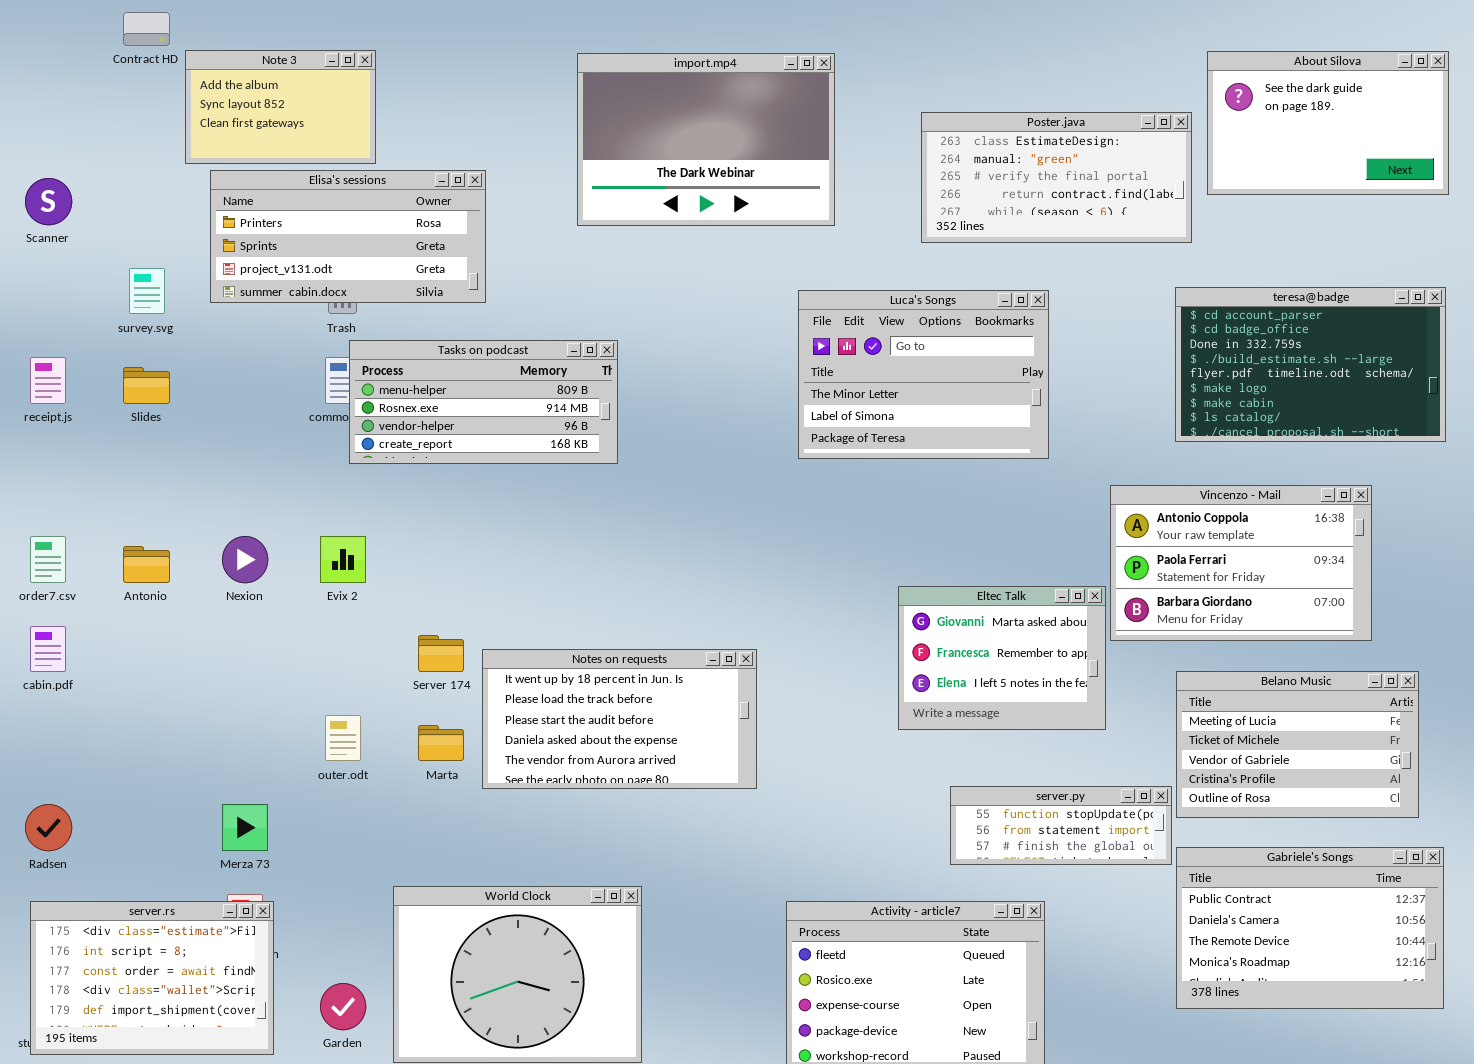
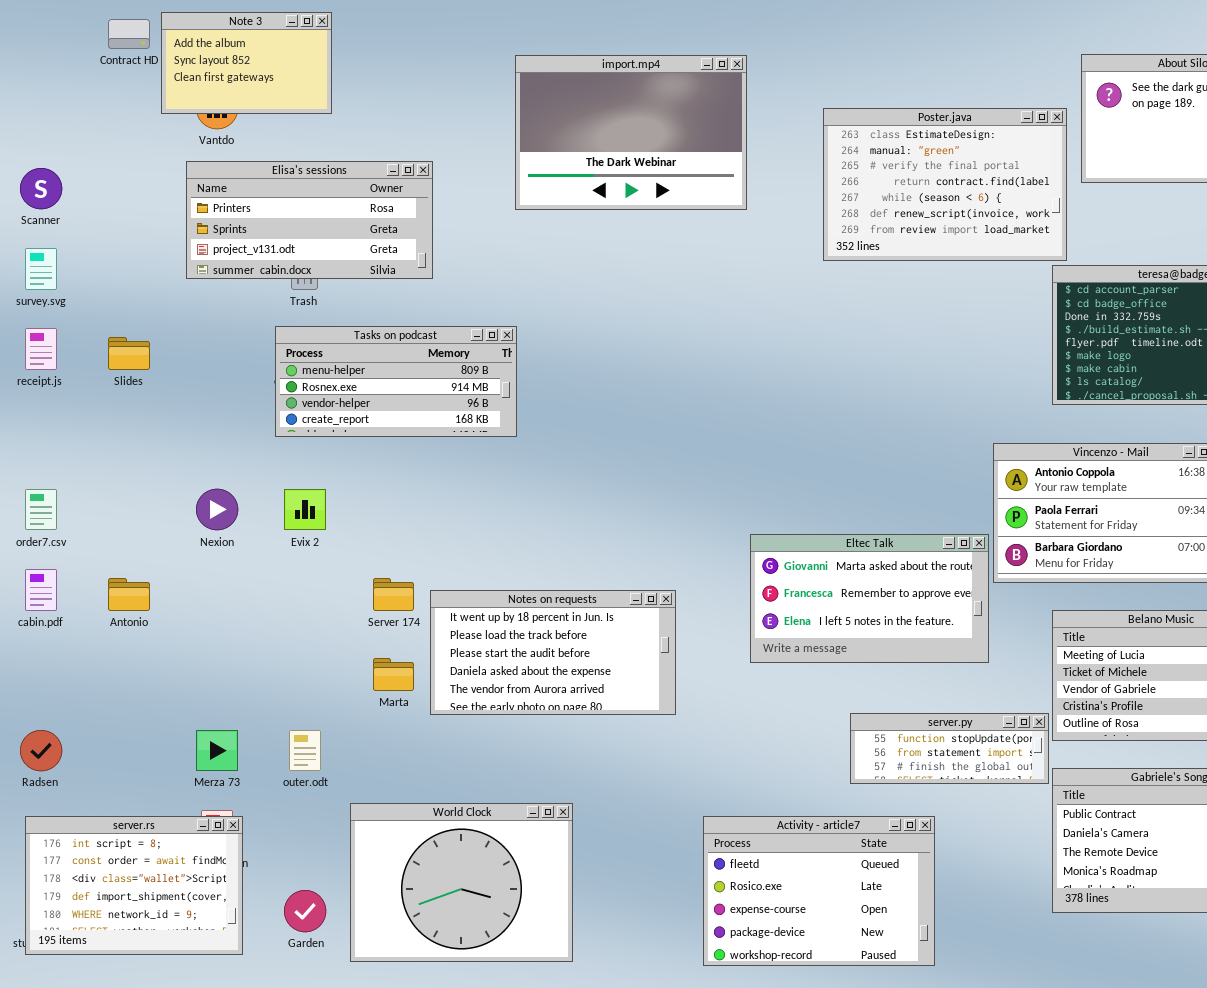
Note 3: [185,50,376,164] -> [161,12,332,114], moved
Poster.java: [921,112,1192,243] -> [823,108,1067,261], resized
survey.svg: [129,268,165,314] -> [25,248,57,290], moved
Luca's Songs: [798,290,1049,459] -> none, closed
Tasks on podcast: [349,340,618,464] -> [275,326,517,437], moved
Antonio: [123,546,170,583] -> [108,578,150,611], moved
Eltec Talk: [898,586,1106,730] -> [750,534,989,663], resized
outer.odt: [325,715,361,761] -> [289,730,321,771], moved
server.rs: [30,901,274,1055] -> [25,816,243,955], scrolled down 1 row

